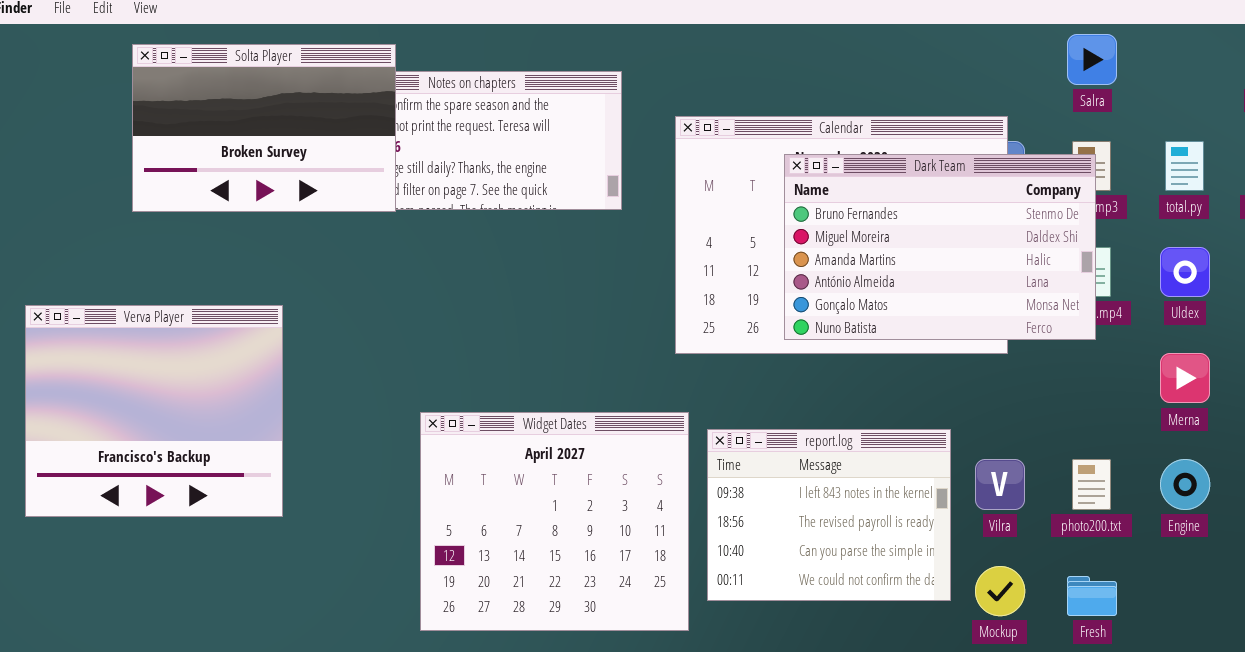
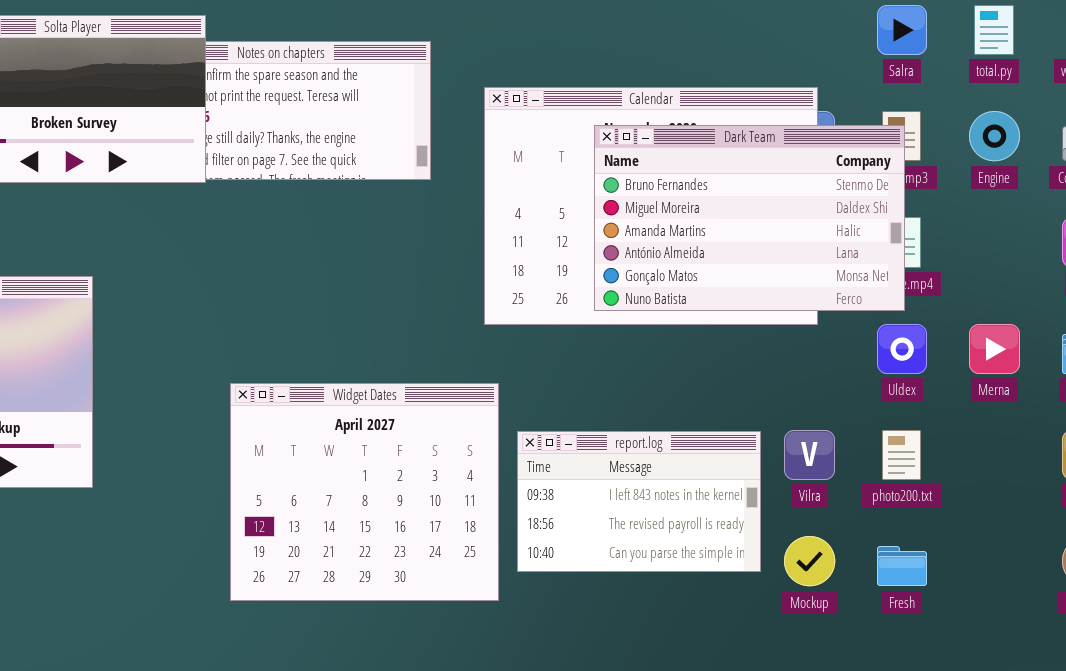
total.py: [1165,141,1204,191] -> [974,5,1014,55], moved
Uldex: [1160,247,1210,297] -> [877,324,927,374], moved
report.log: [707,429,951,601] -> [517,431,761,572], resized
Engine: [1160,459,1210,510] -> [969,111,1020,161], moved

